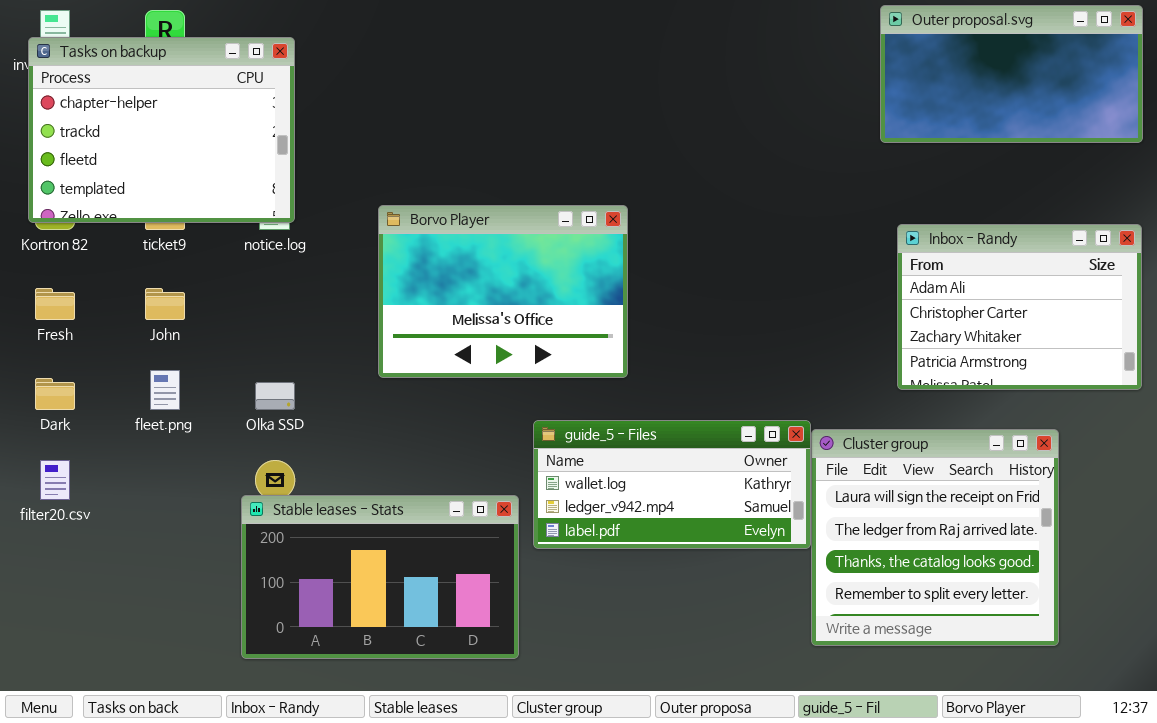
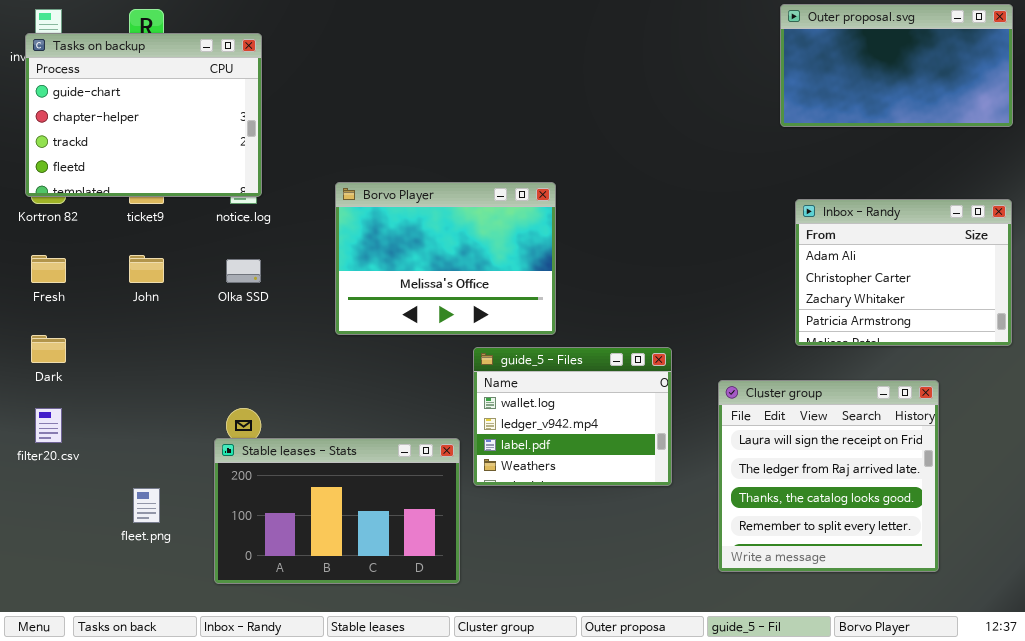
Tasks on backup: [28,37,295,223] -> [25,33,262,197], scrolled up 1 row
fleet.png: [150,370,180,410] -> [133,488,160,523], moved
Olka SSD: [255,382,295,410] -> [226,259,261,283], moved
guide_5 - Files: [533,420,811,549] -> [473,347,672,486], resized

